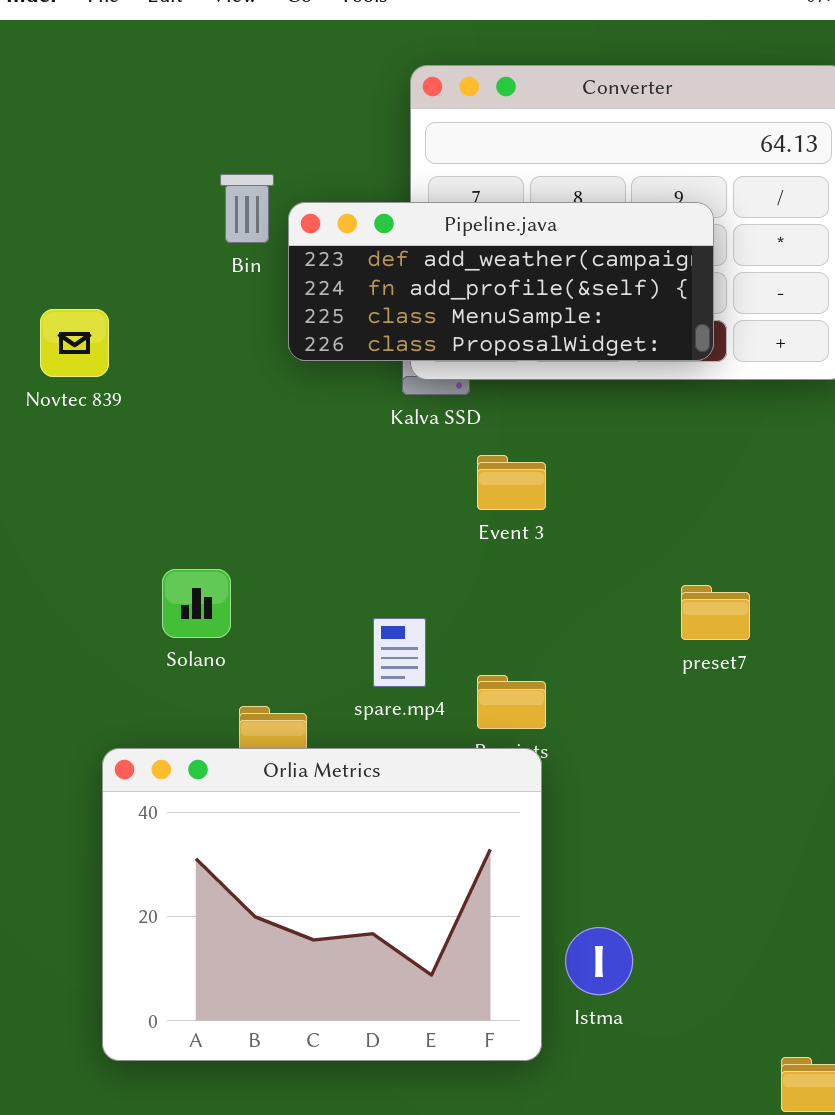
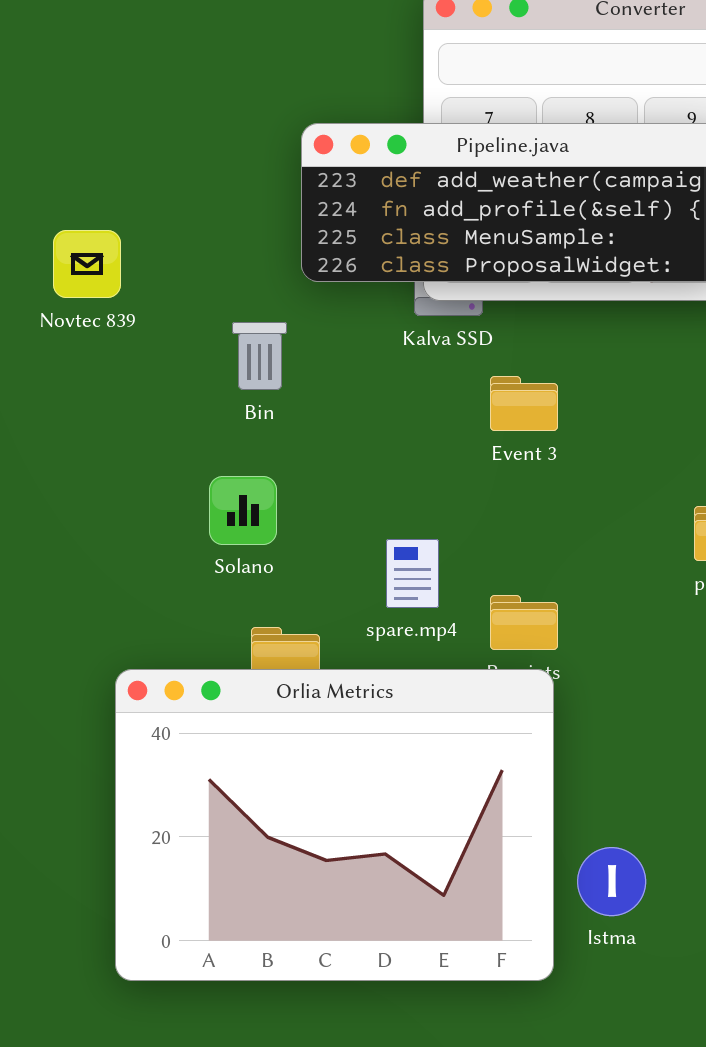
Bin: [220,174,274,243] -> [232,322,287,390], moved
Solano: [162,569,231,638] -> [209,476,277,545], moved

